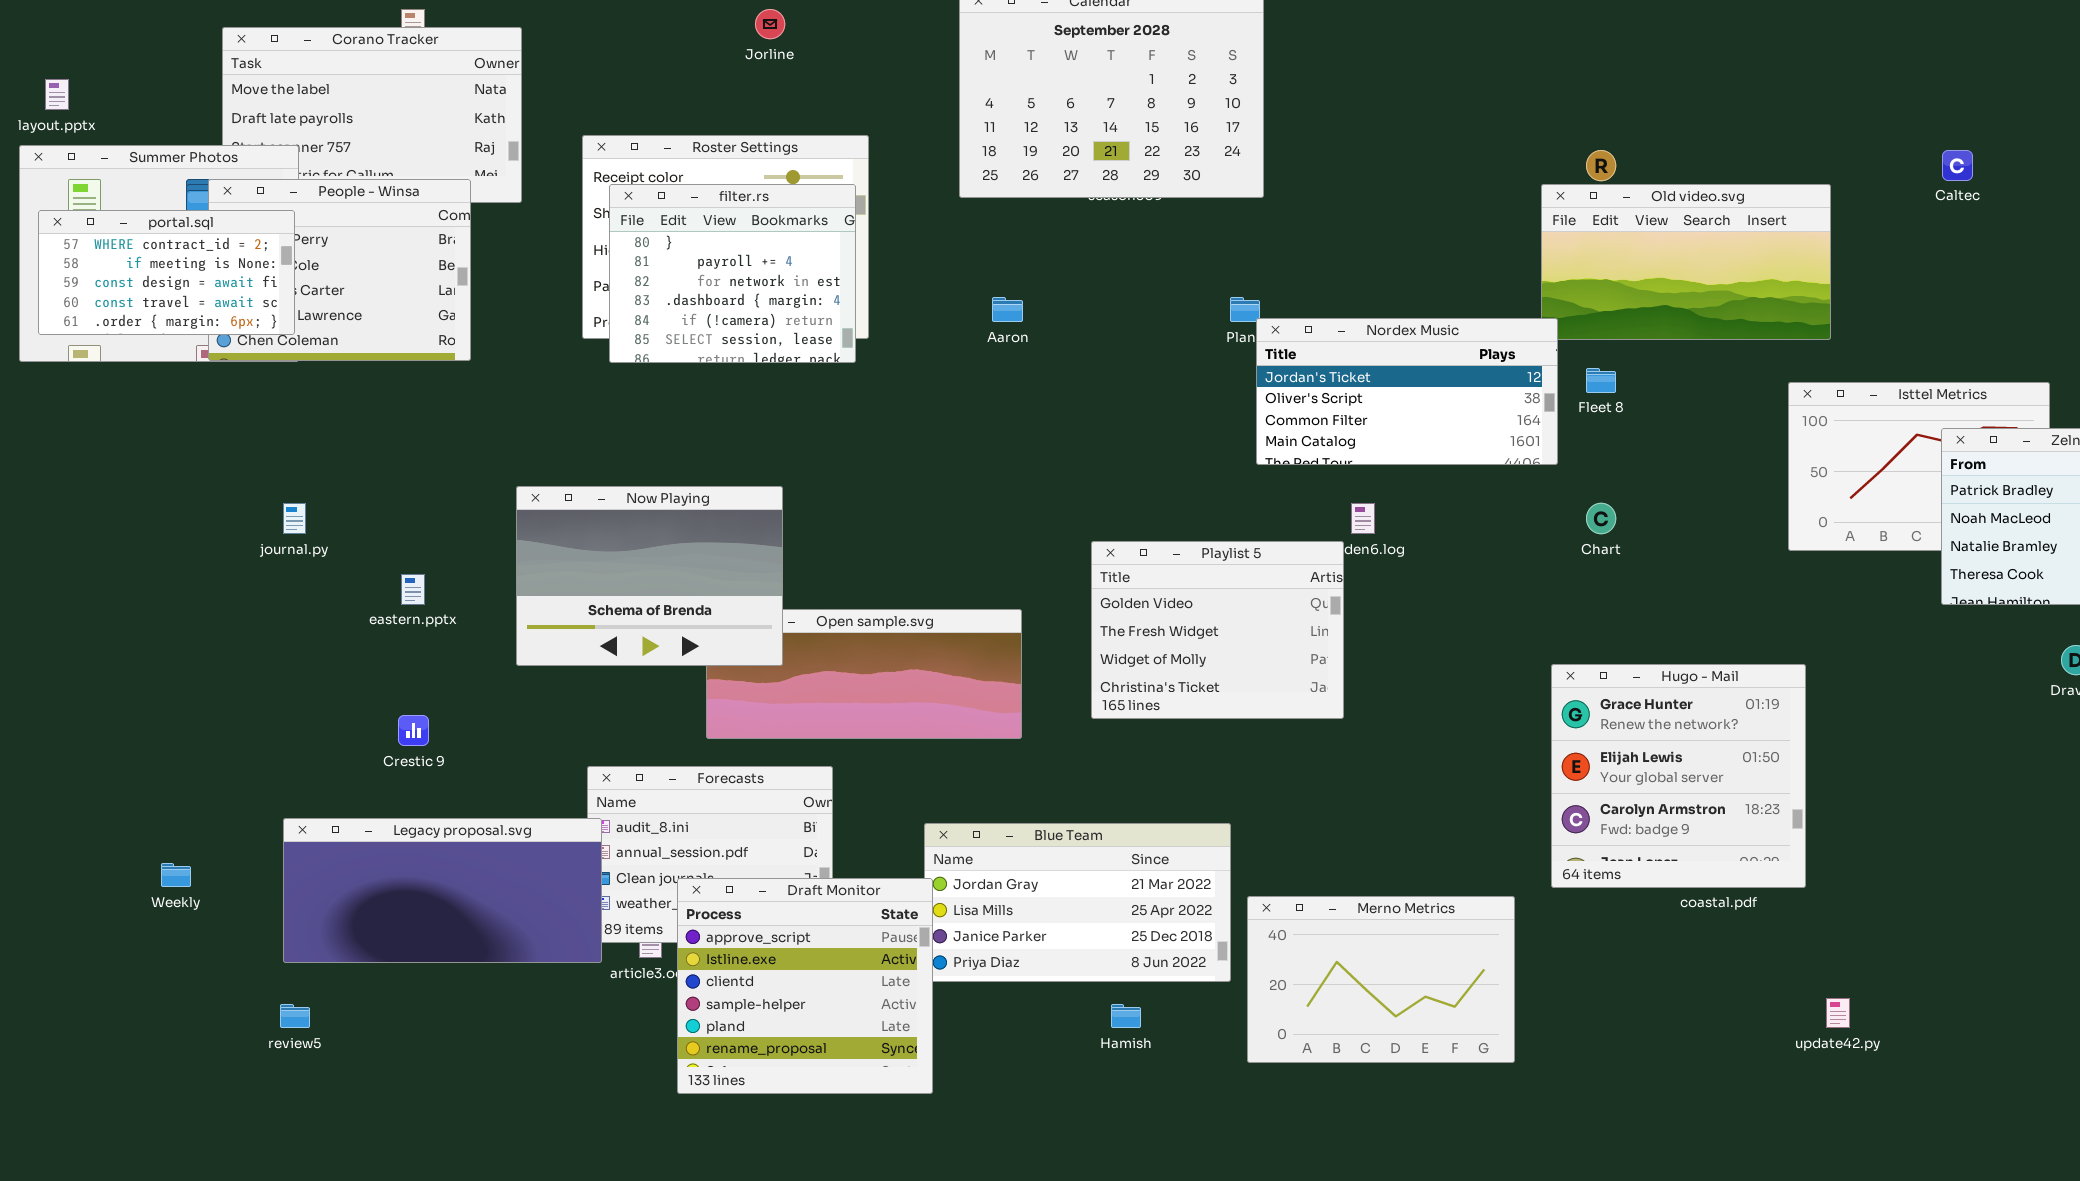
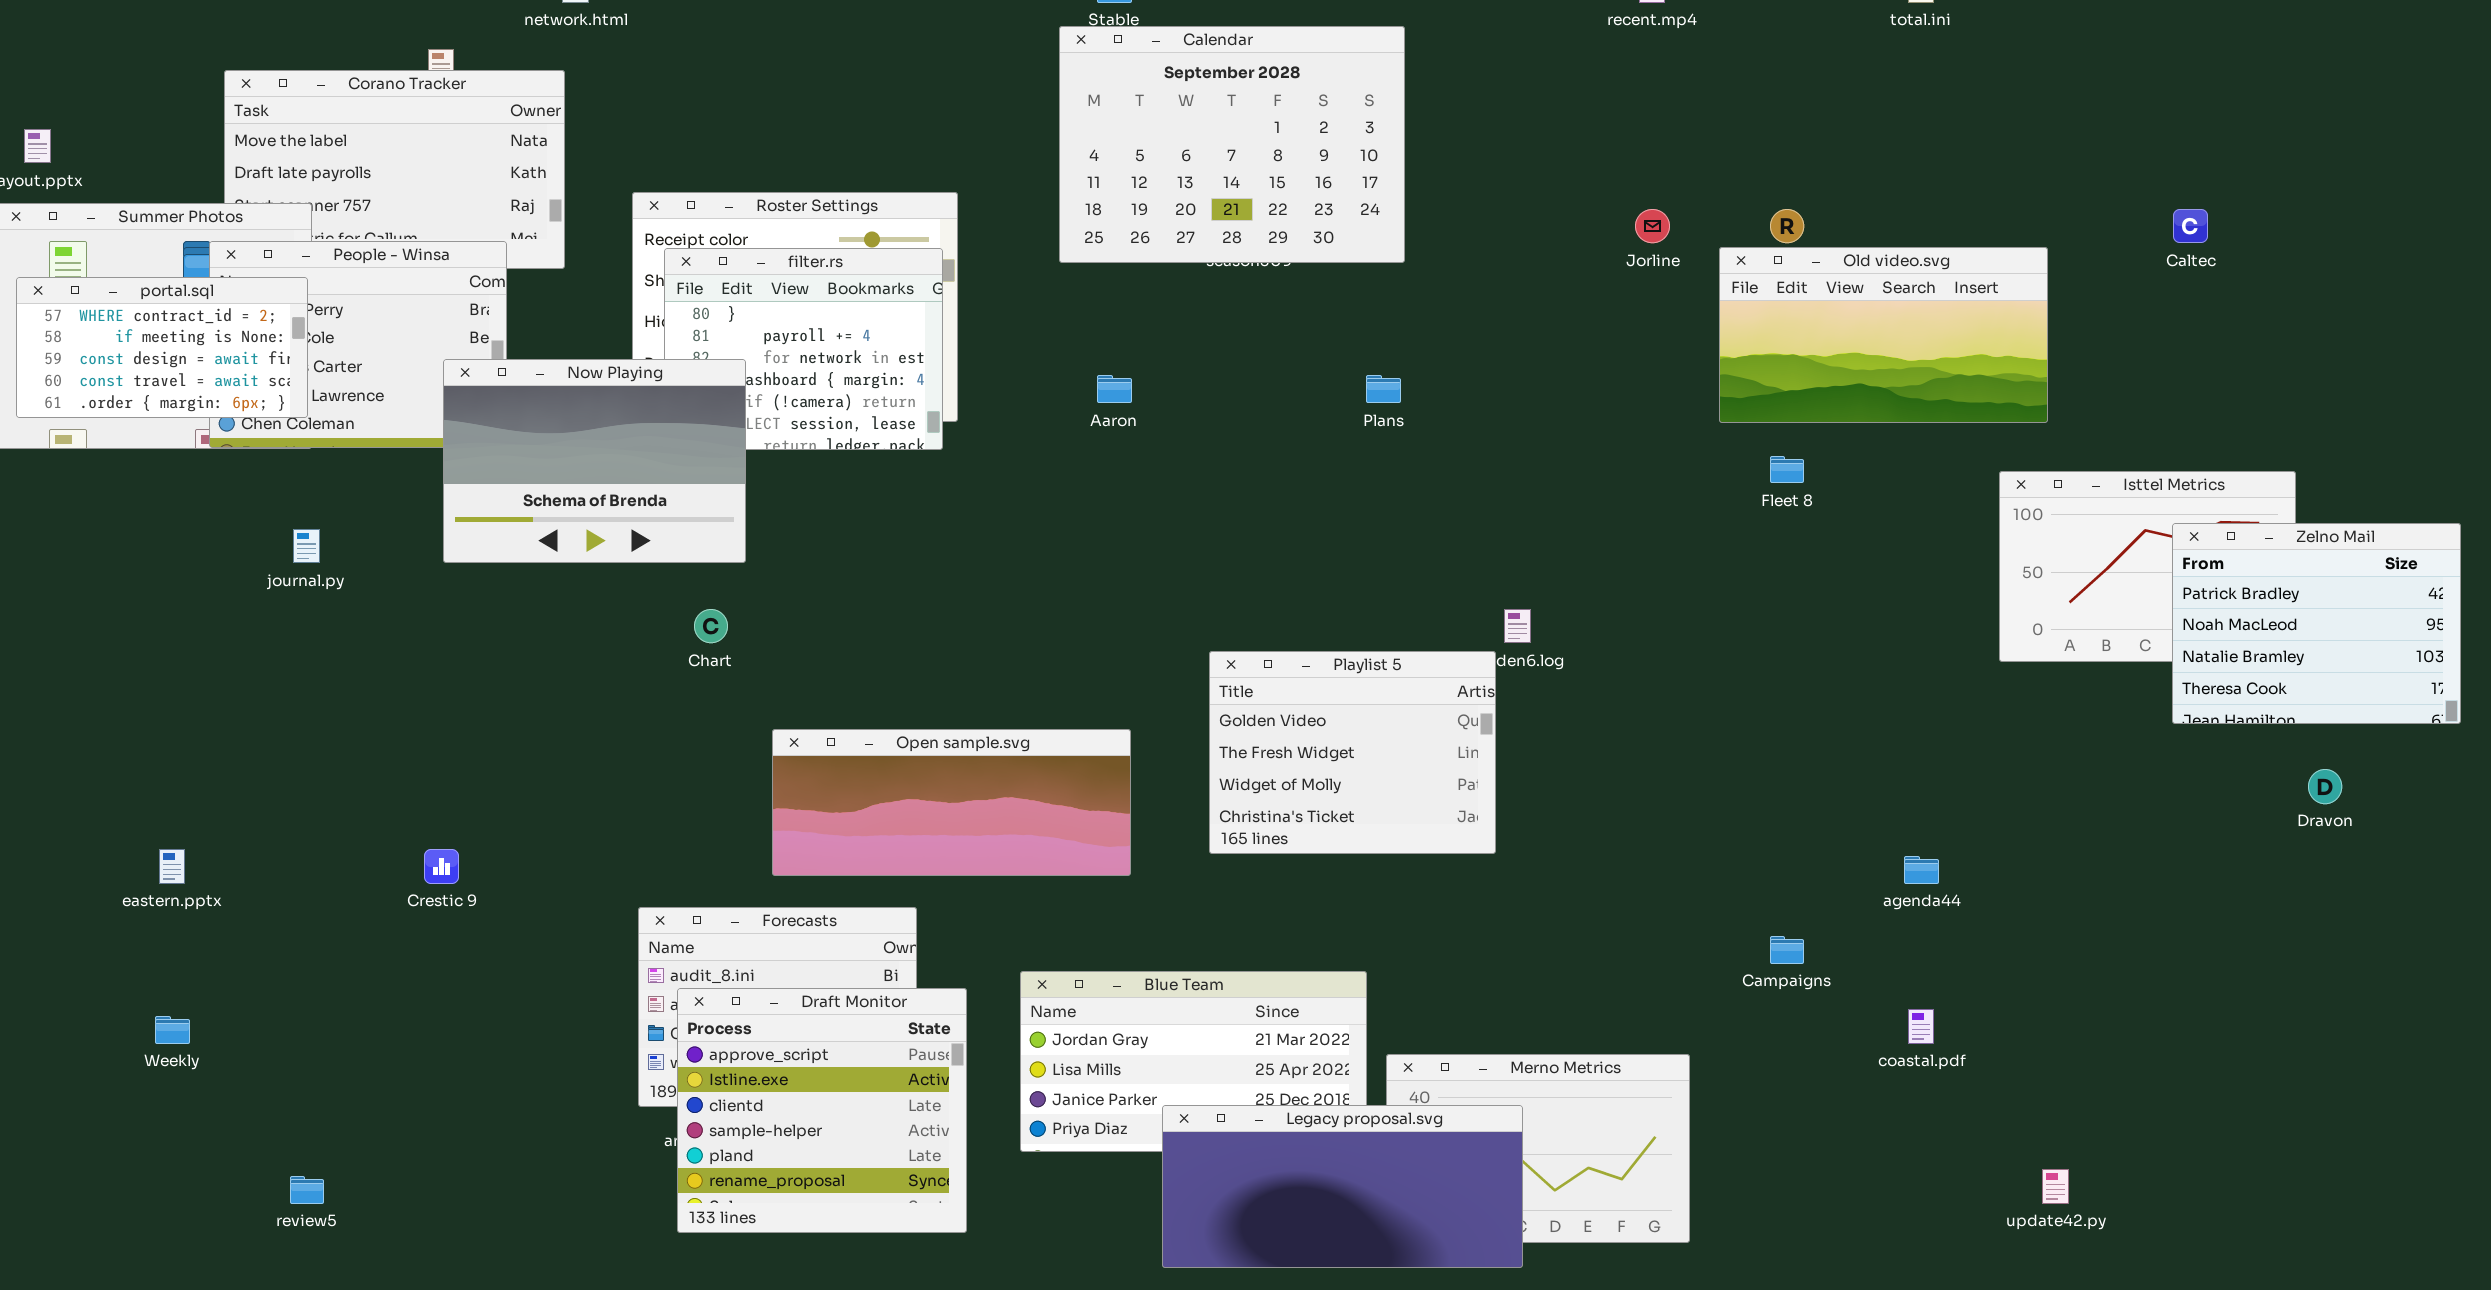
Jorline: [755,9,785,39] -> [1635,209,1670,243], moved
Nordex Music: [1256,318,1558,465] -> none, closed
Now Playing: [516,486,783,666] -> [443,359,746,563], moved
journal.py: [283,503,306,534] -> [293,529,320,563], moved
Chart: [1586,503,1616,534] -> [694,609,728,643], moved
eastern.pptx: [401,574,425,605] -> [159,849,185,884], moved
Hugo - Mail: [1551,664,1806,888] -> none, closed
Legacy proposal.svg: [283,818,602,963] -> [1162,1105,1523,1268], moved
Draft Monitor: [677,878,933,1094] -> [677,988,967,1233], moved

